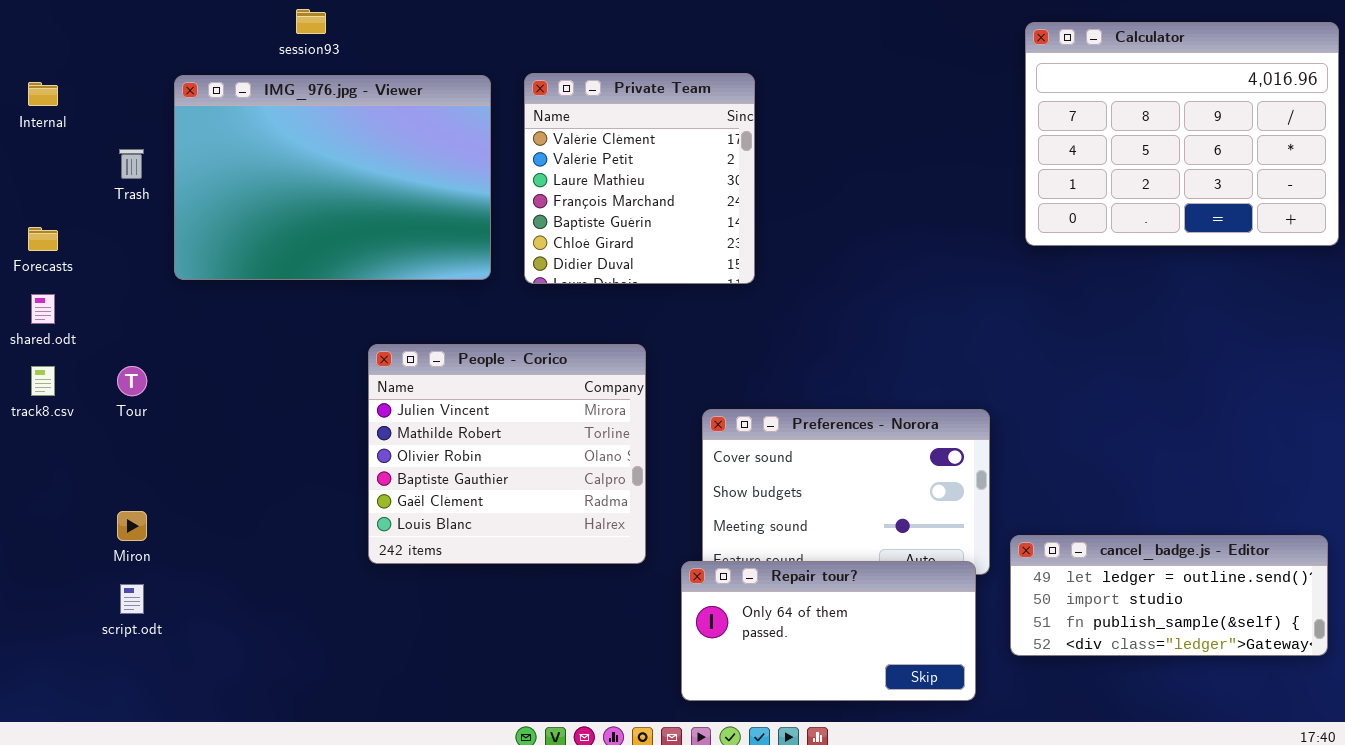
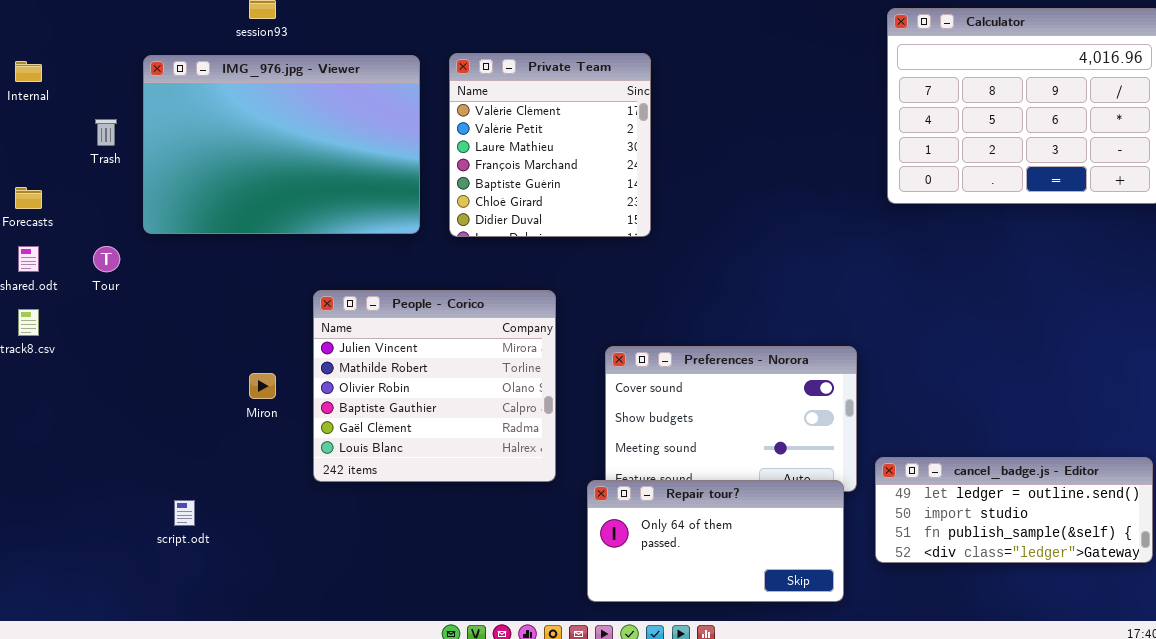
Tour: [117,366,147,396] -> [93,246,120,272], moved
Miron: [117,511,147,541] -> [249,373,276,399], moved
script.odt: [120,584,144,614] -> [174,500,195,526], moved

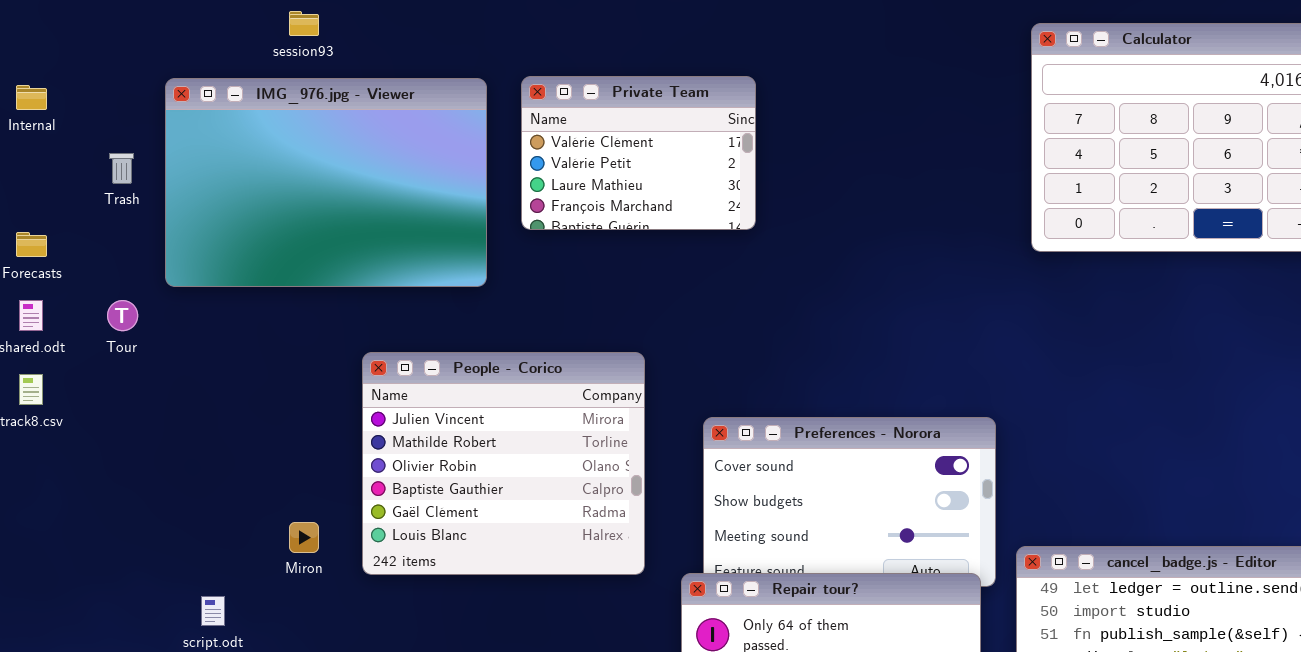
Private Team: [449,53,651,237] -> [521,76,756,230], resized
Miron: [249,373,276,399] -> [289,522,319,553], moved

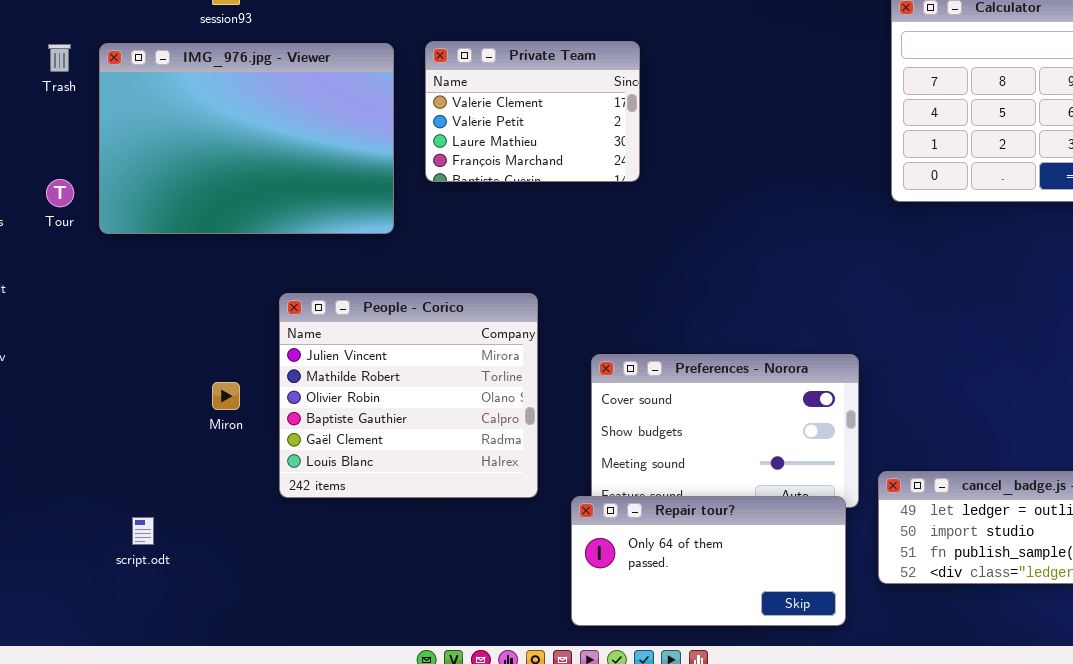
Trash: [109,153,134,184] -> [48,44,71,72], moved
Tour: [107,300,138,331] -> [46,179,74,207], moved
Miron: [289,522,319,553] -> [212,382,240,410], moved

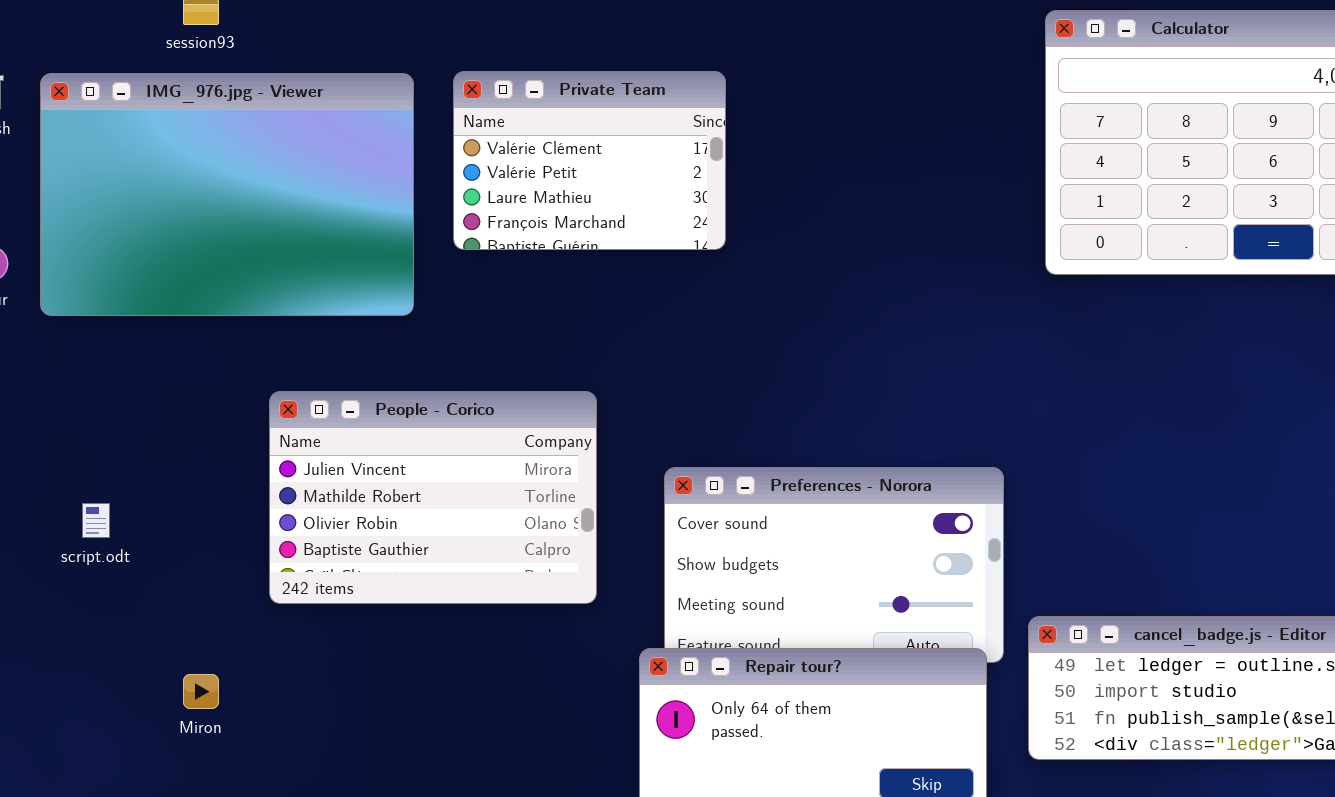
People - Corico: [279,293,538,498] -> [269,391,597,604], resized
Miron: [212,382,240,410] -> [183,674,219,709], moved
script.odt: [132,517,154,545] -> [82,503,110,538], moved

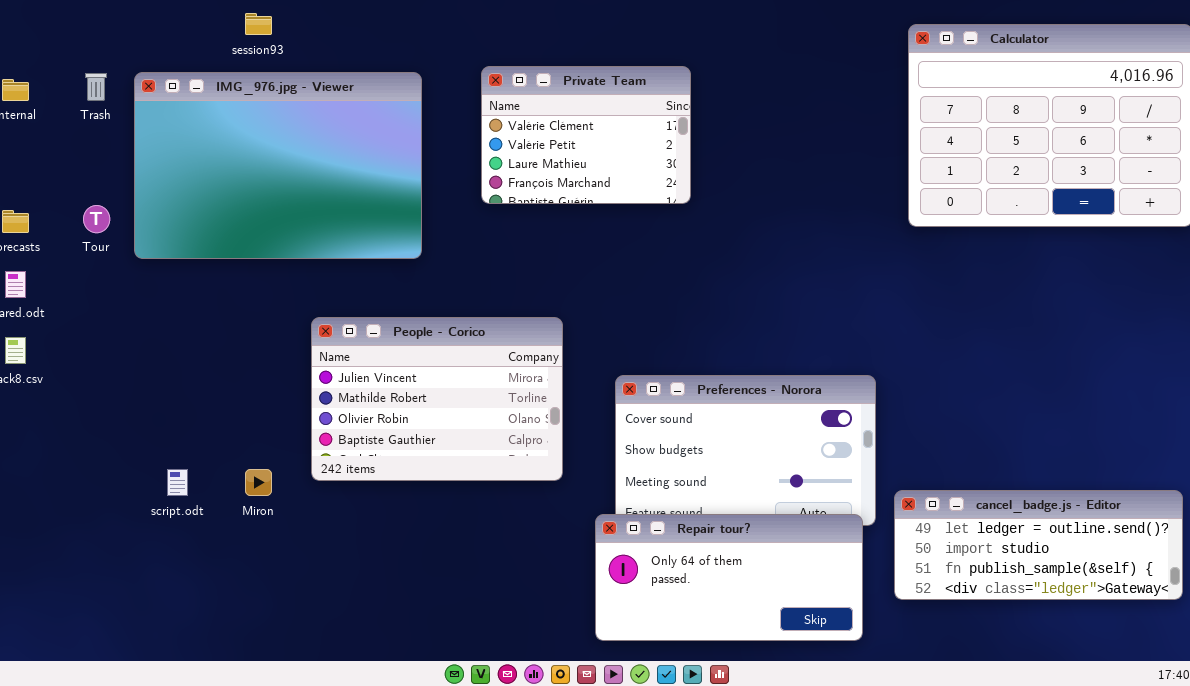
Private Team: [453,71,726,250] -> [481,66,691,204], moved
script.odt: [82,503,110,538] -> [167,469,188,496], moved
Miron: [183,674,219,709] -> [245,469,272,496], moved

